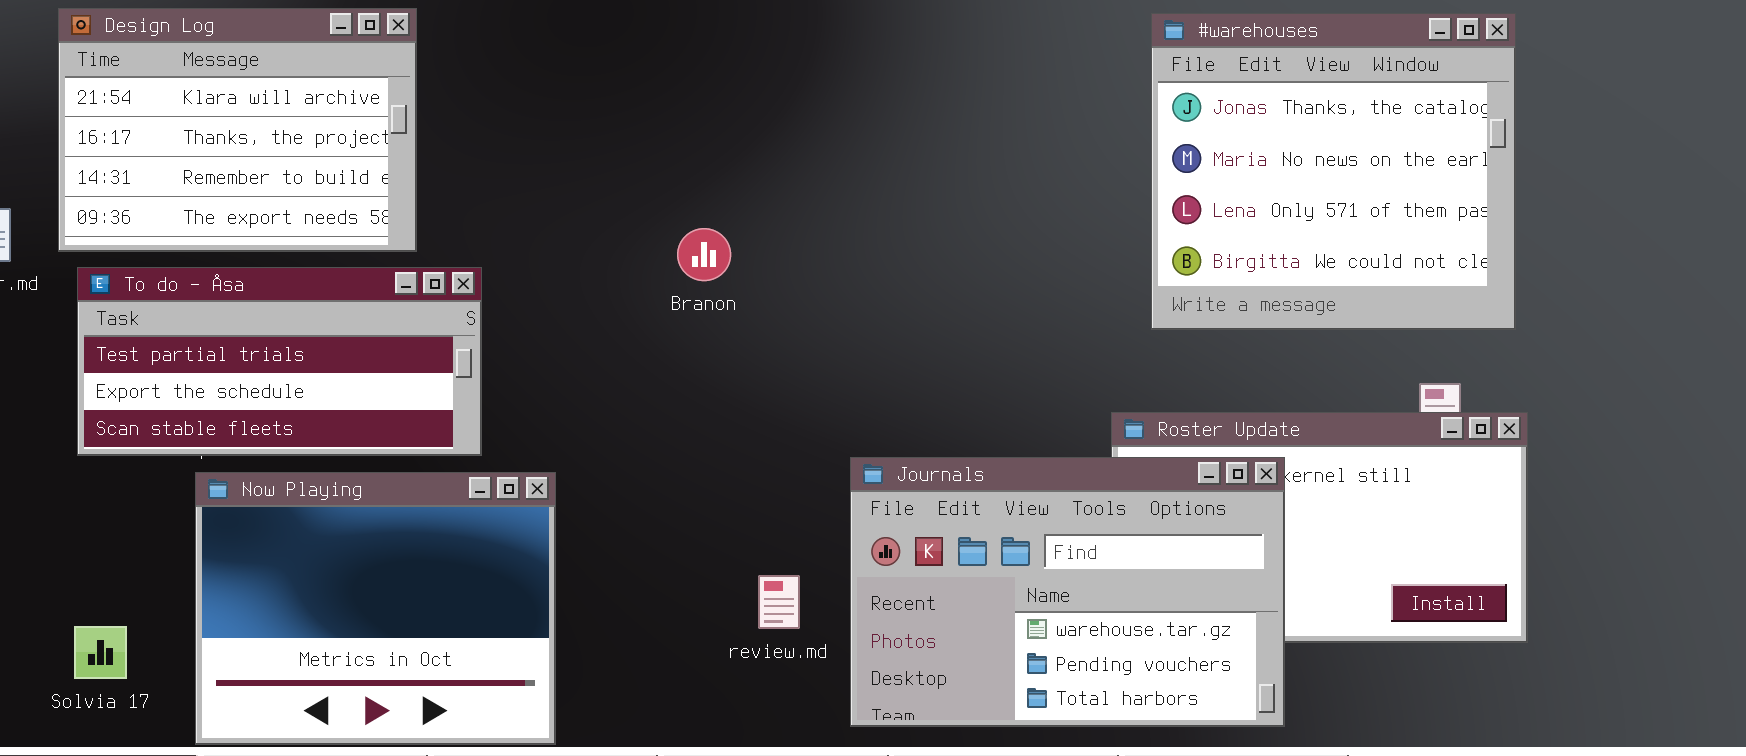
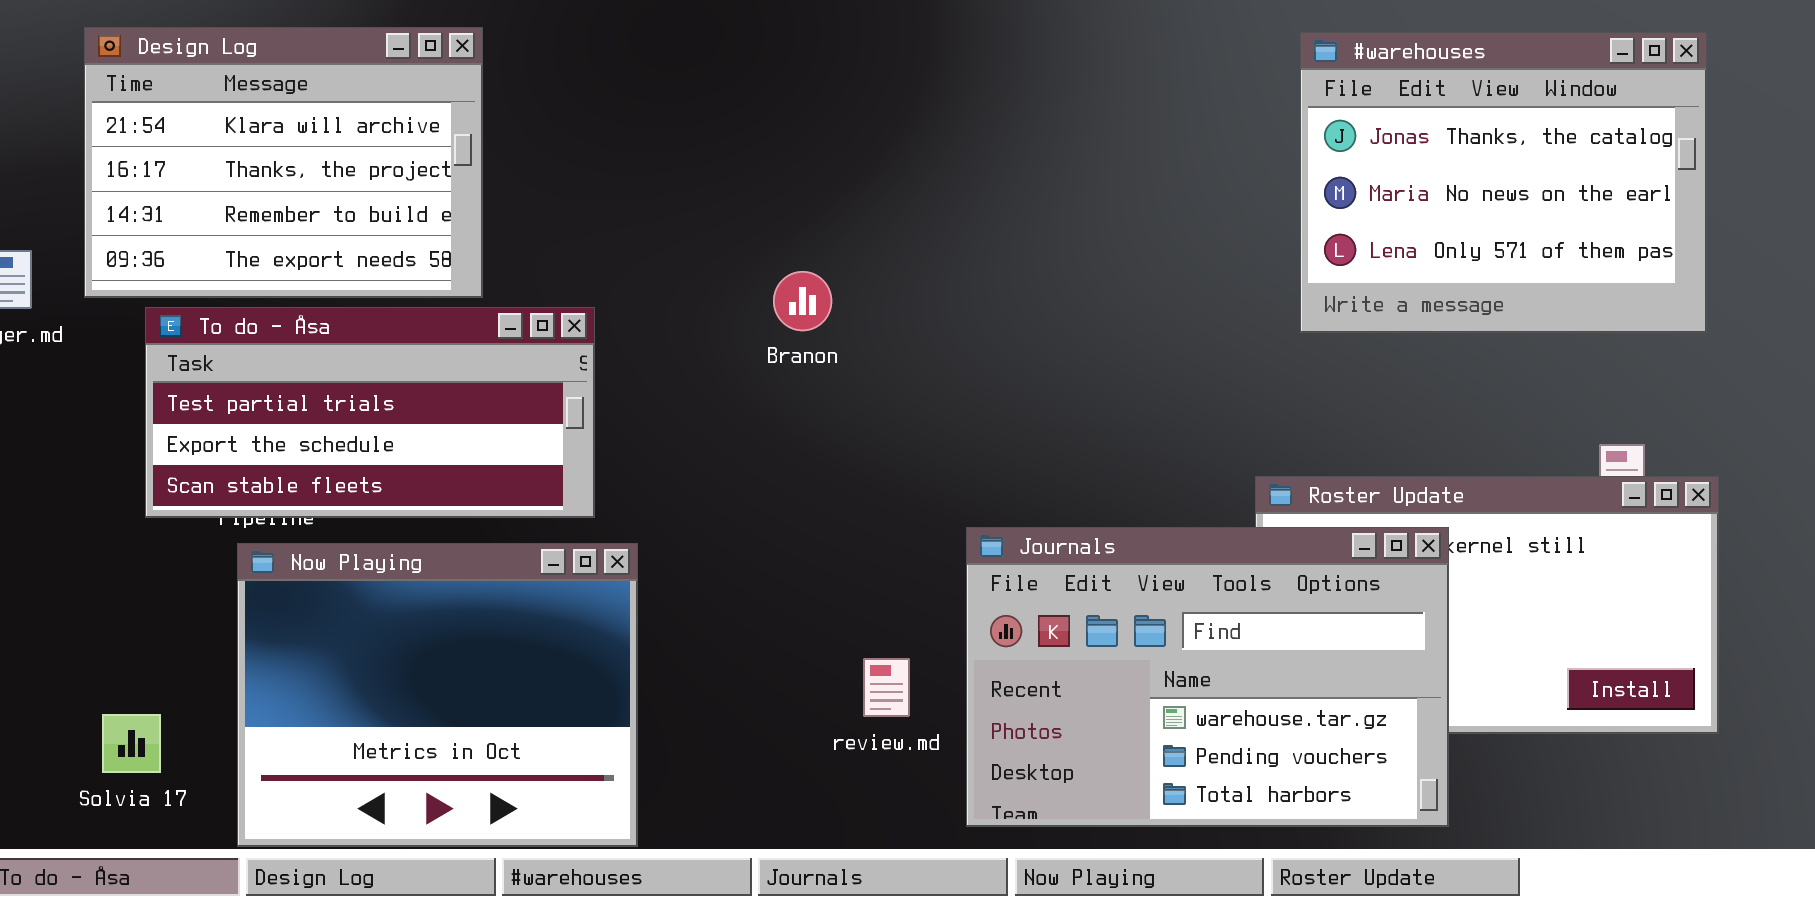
#warehouses: [1151,13,1516,330] -> [1300,32,1707,333], resized
To do - Åsa: [77,267,482,456] -> [145,307,595,518], moved

